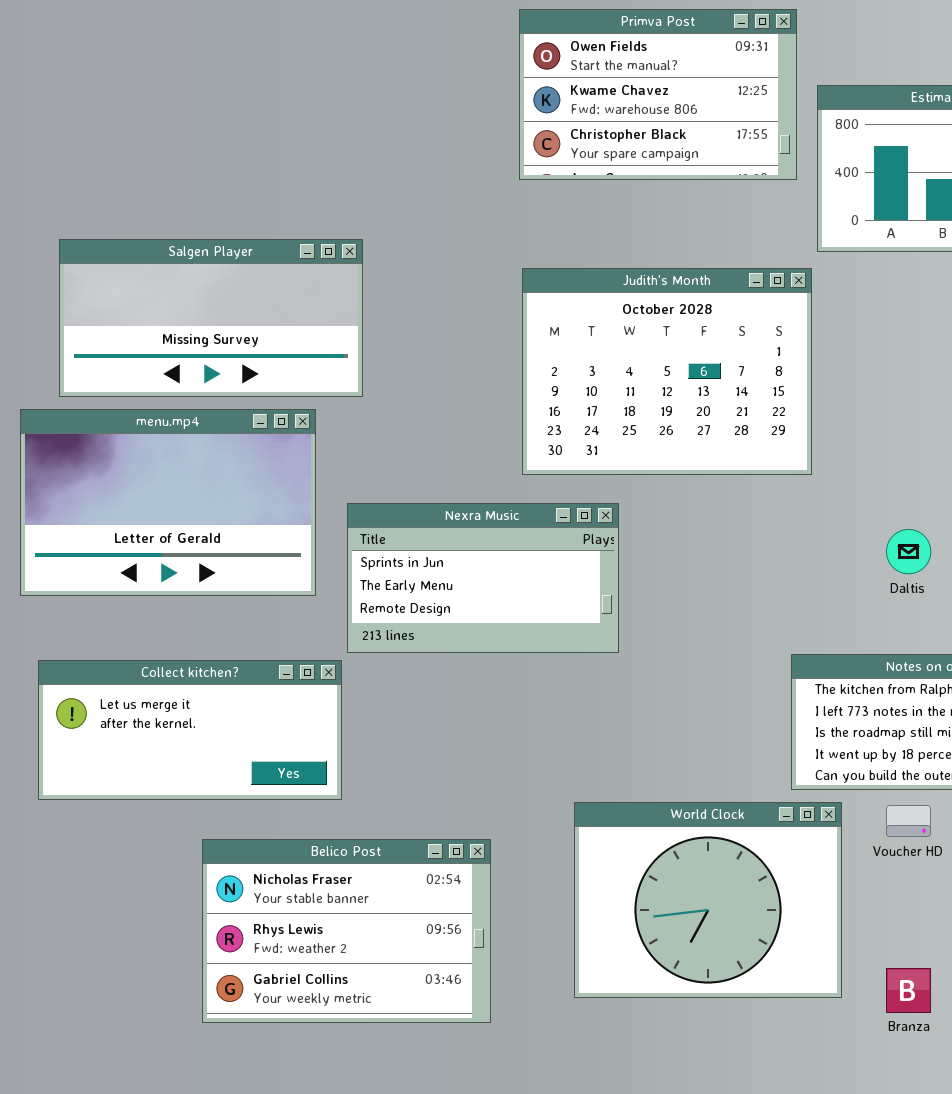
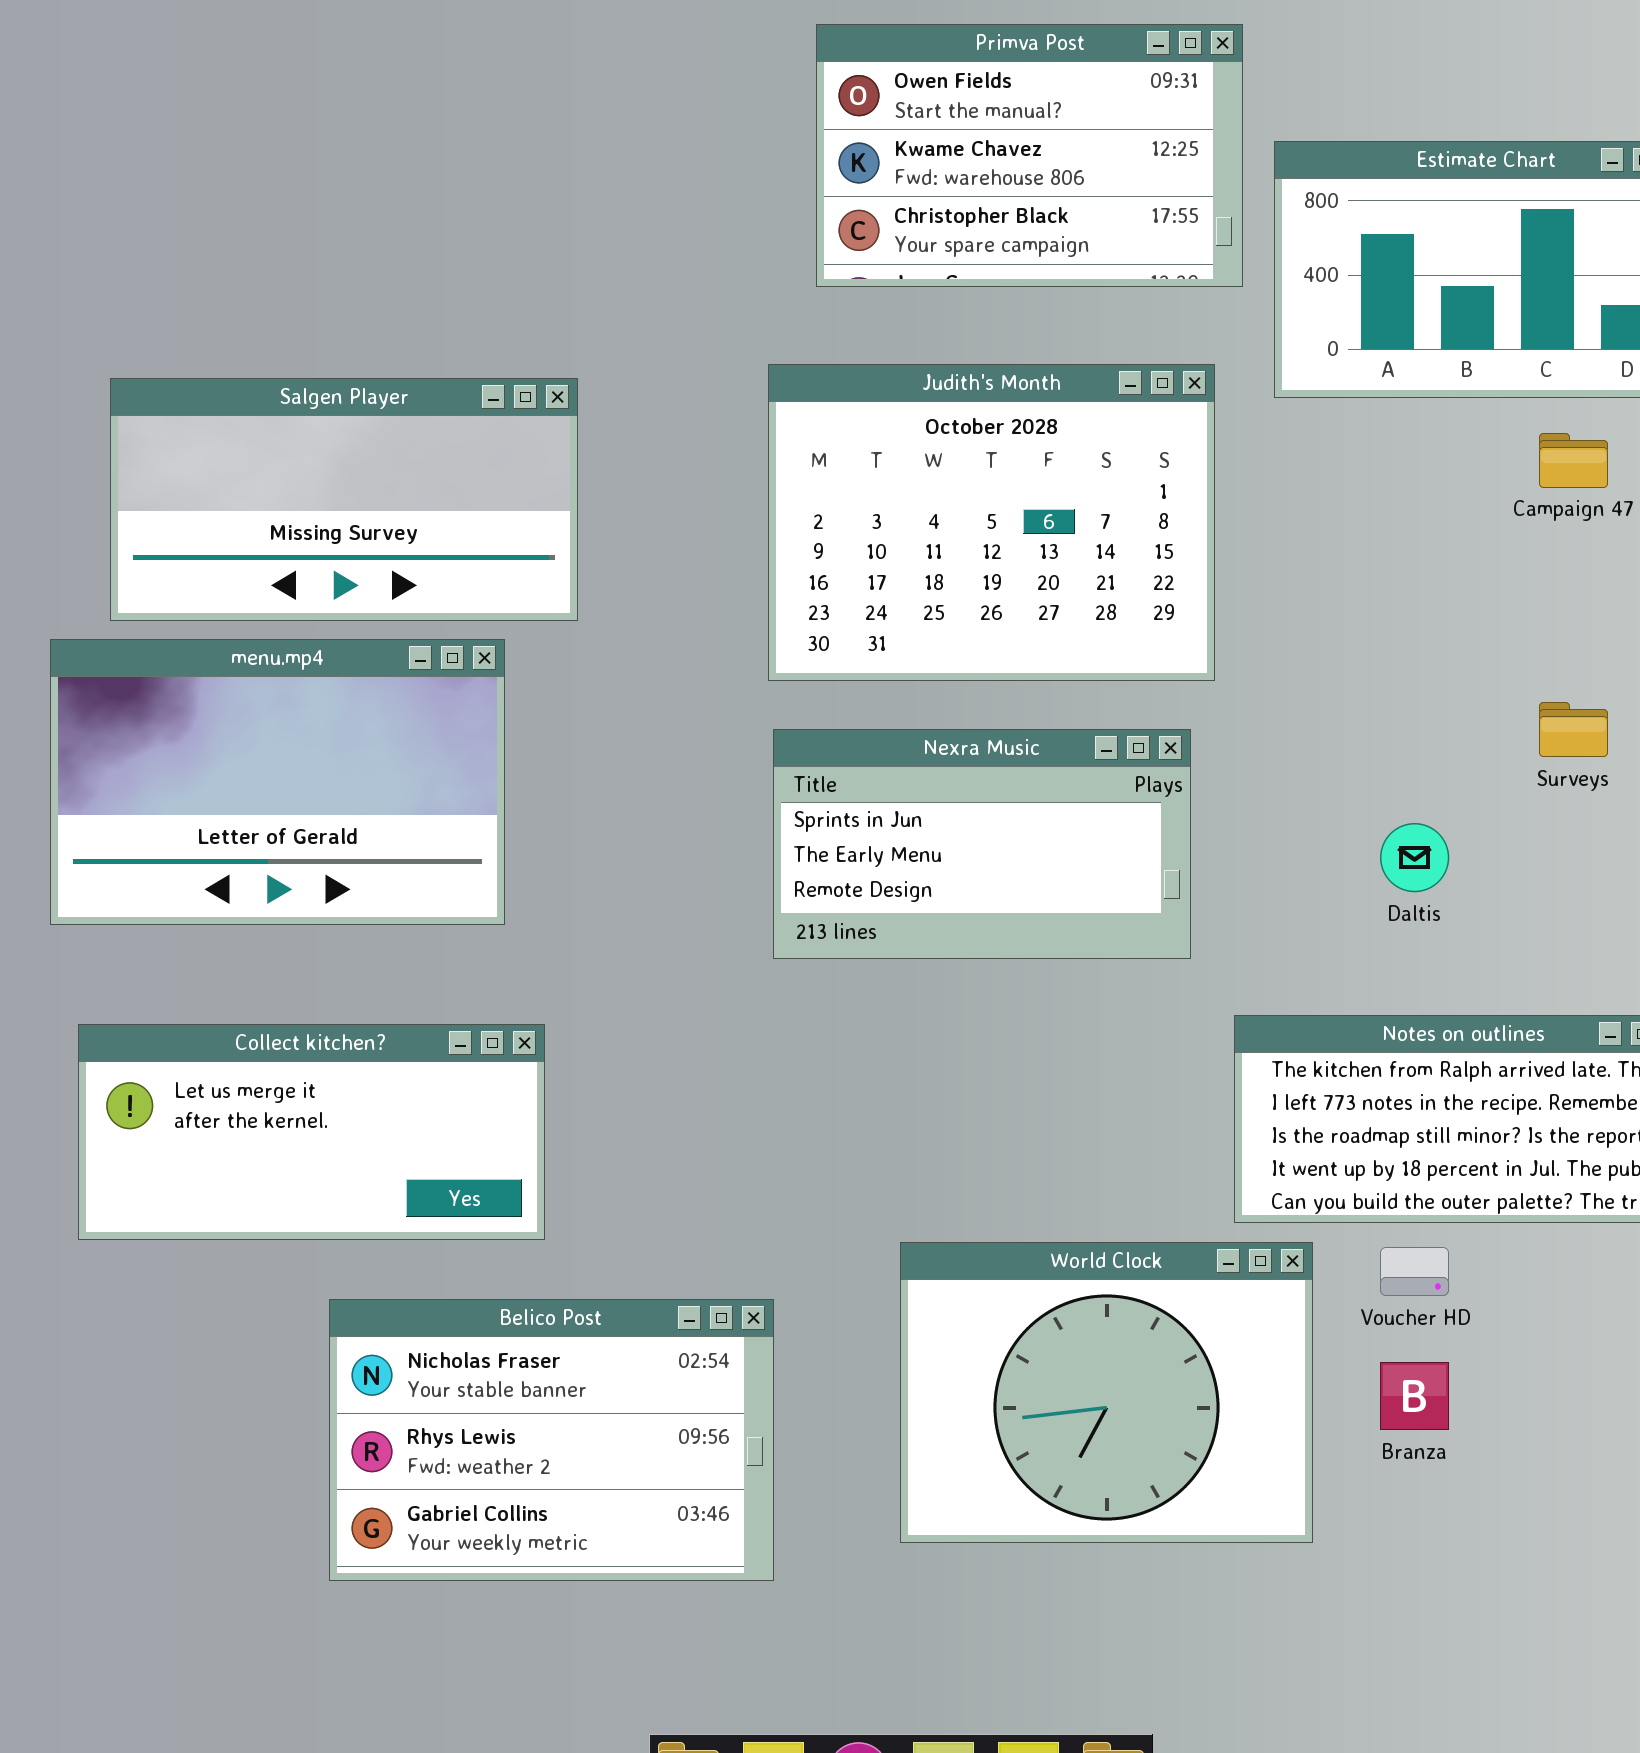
Judith's Month: [522,268,812,475] -> [768,364,1215,681], moved
Nexra Music: [347,503,619,653] -> [773,729,1191,959], moved
Branza: [886,968,931,1013] -> [1380,1362,1449,1430], moved

